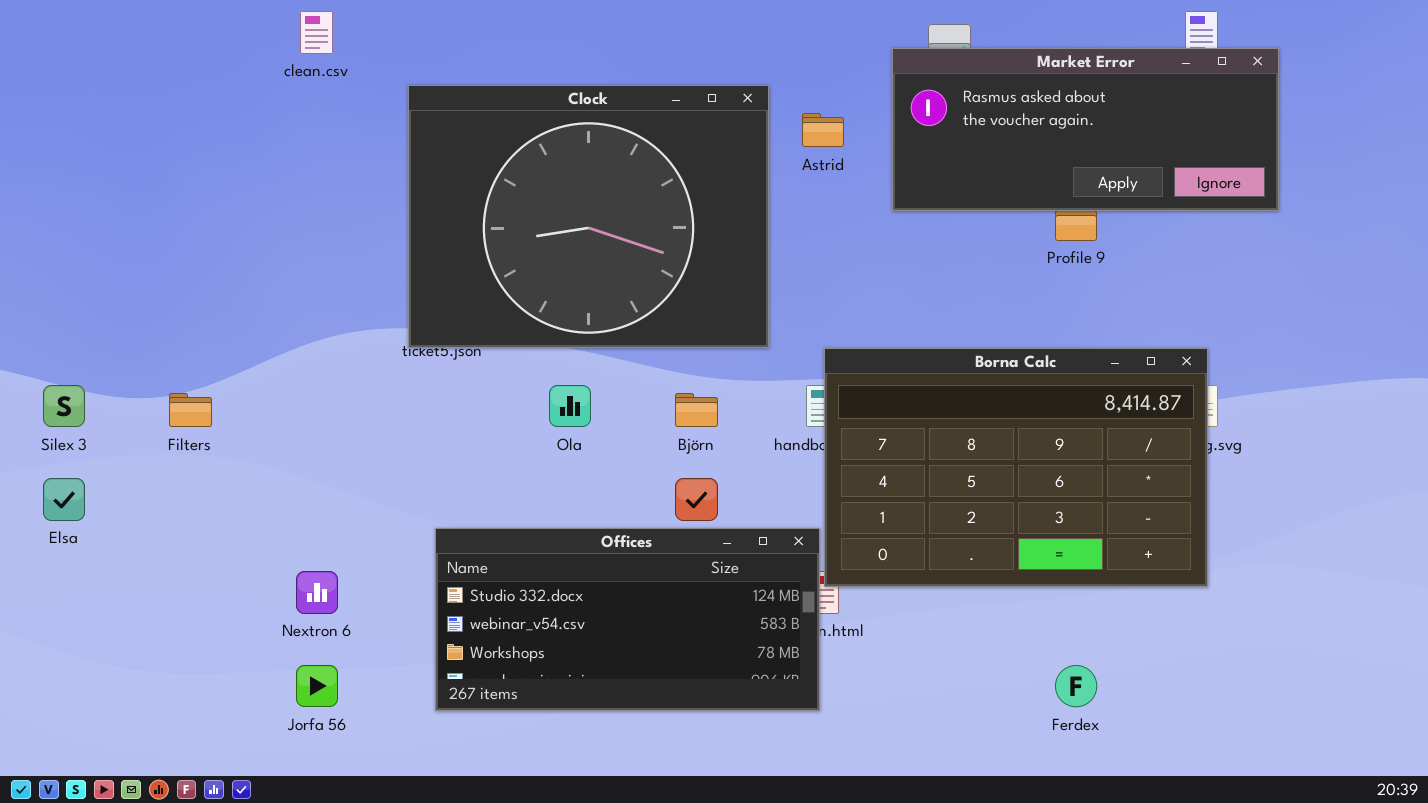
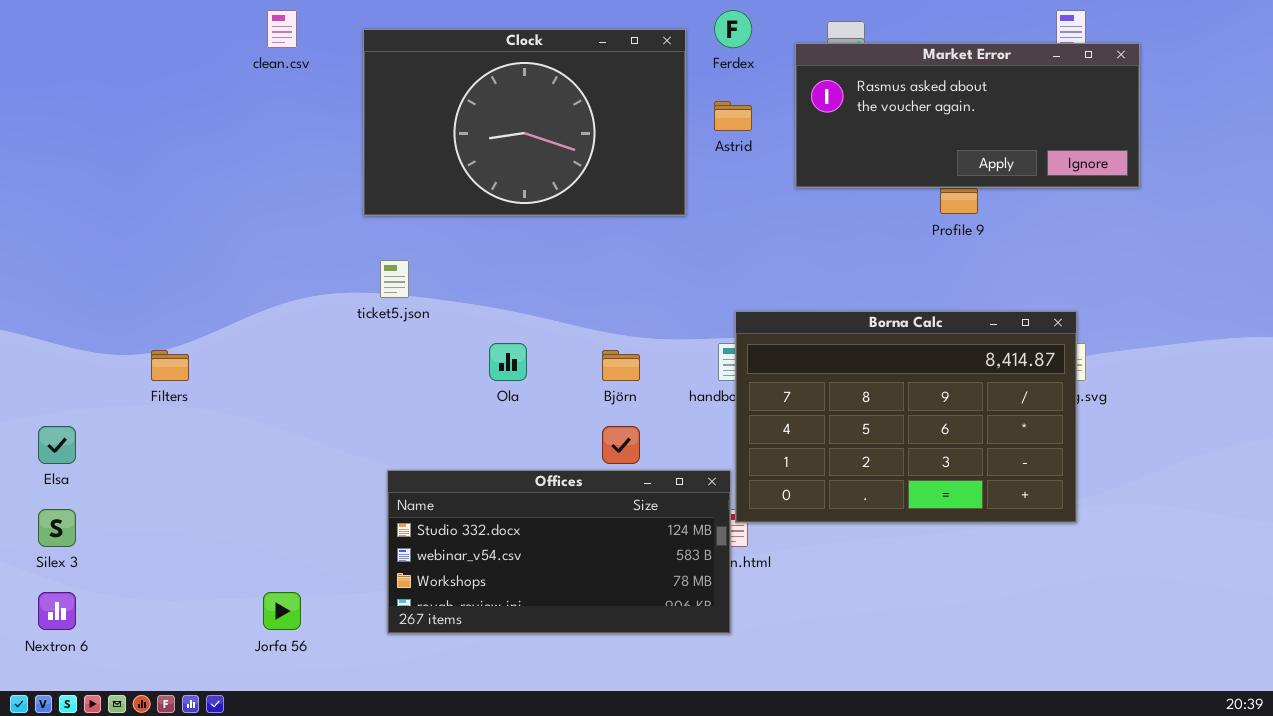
Clock: [408,85,769,348] -> [363,29,686,216], moved, resized
Silex 3: [43,385,85,427] -> [38,509,76,547], moved
Nextron 6: [296,571,338,614] -> [38,592,76,630], moved
Ferdex: [1055,665,1097,707] -> [714,10,752,48], moved

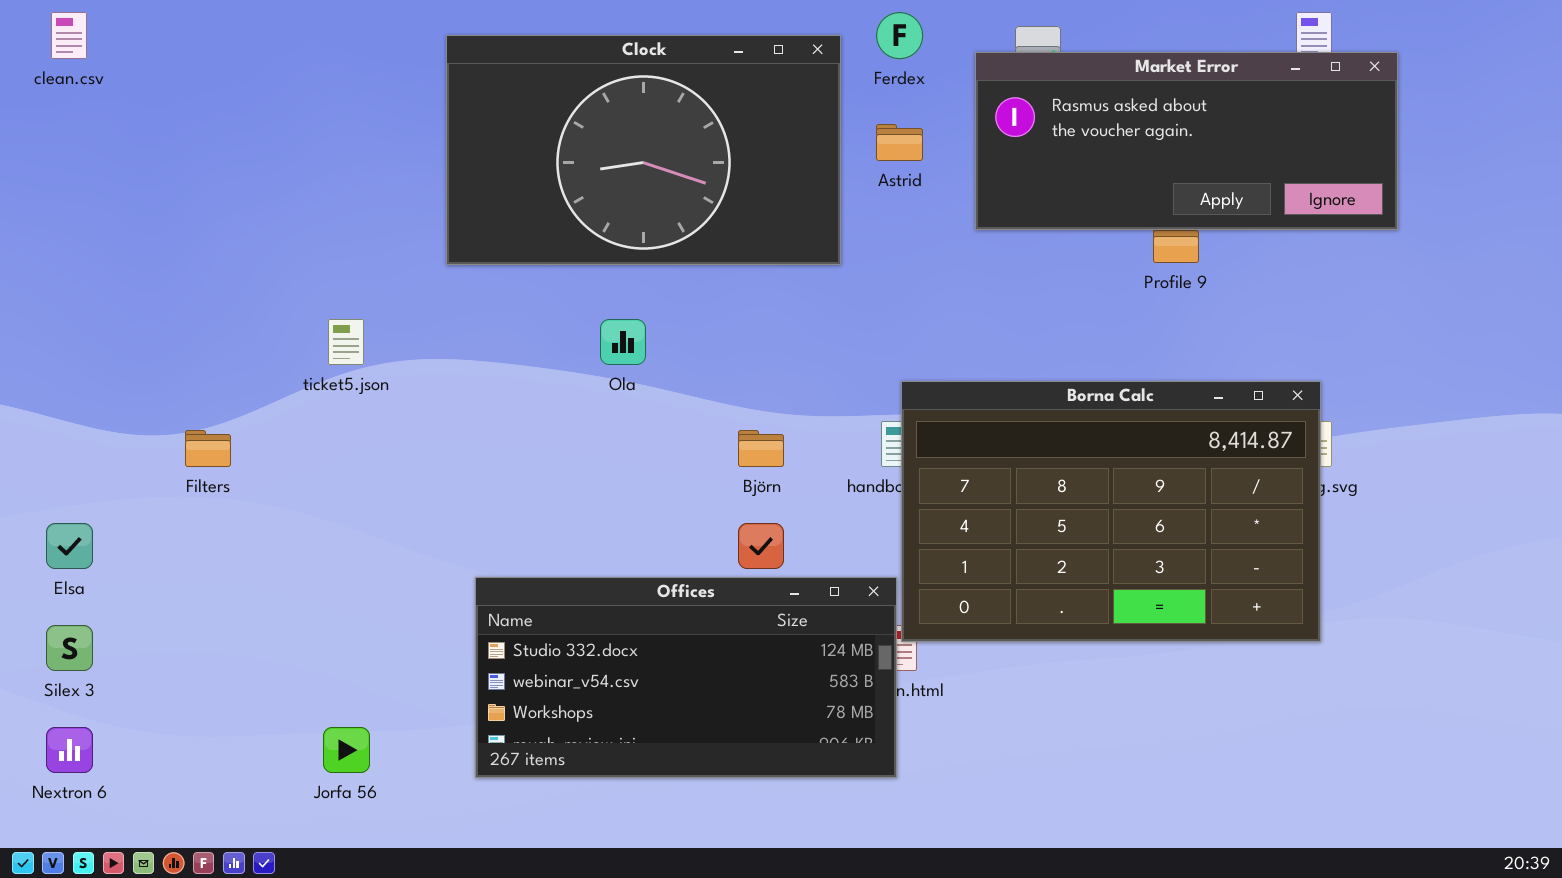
clean.csv: [267,10,297,48] -> [51,12,87,59], moved
ticket5.json: [380,260,409,298] -> [328,319,364,365], moved
Ola: [489,343,527,381] -> [600,319,646,365], moved

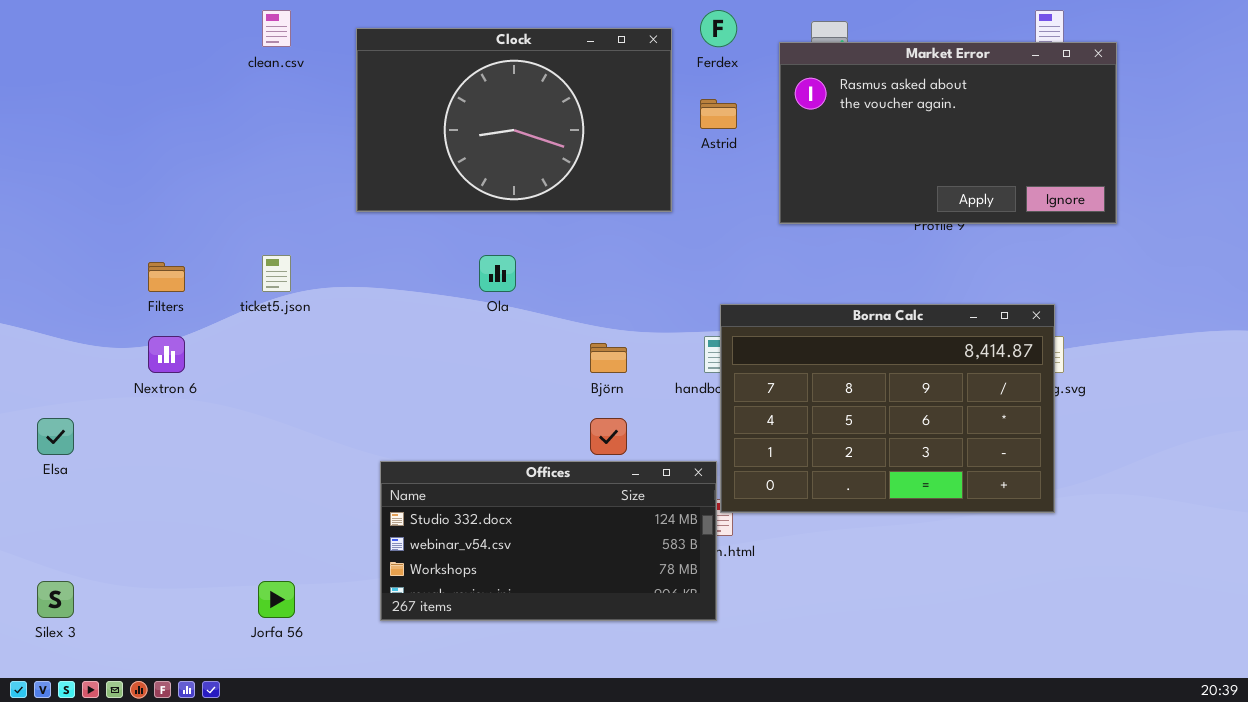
clean.csv: [51,12,87,59] -> [262,10,291,47], moved
Market Error: [975,52,1398,230] -> [779,42,1117,224], resized
Filters: [185,430,231,467] -> [148,262,185,292], moved
Silex 3: [46,625,93,671] -> [37,581,74,618], moved
Nextron 6: [46,727,93,773] -> [148,336,185,373], moved

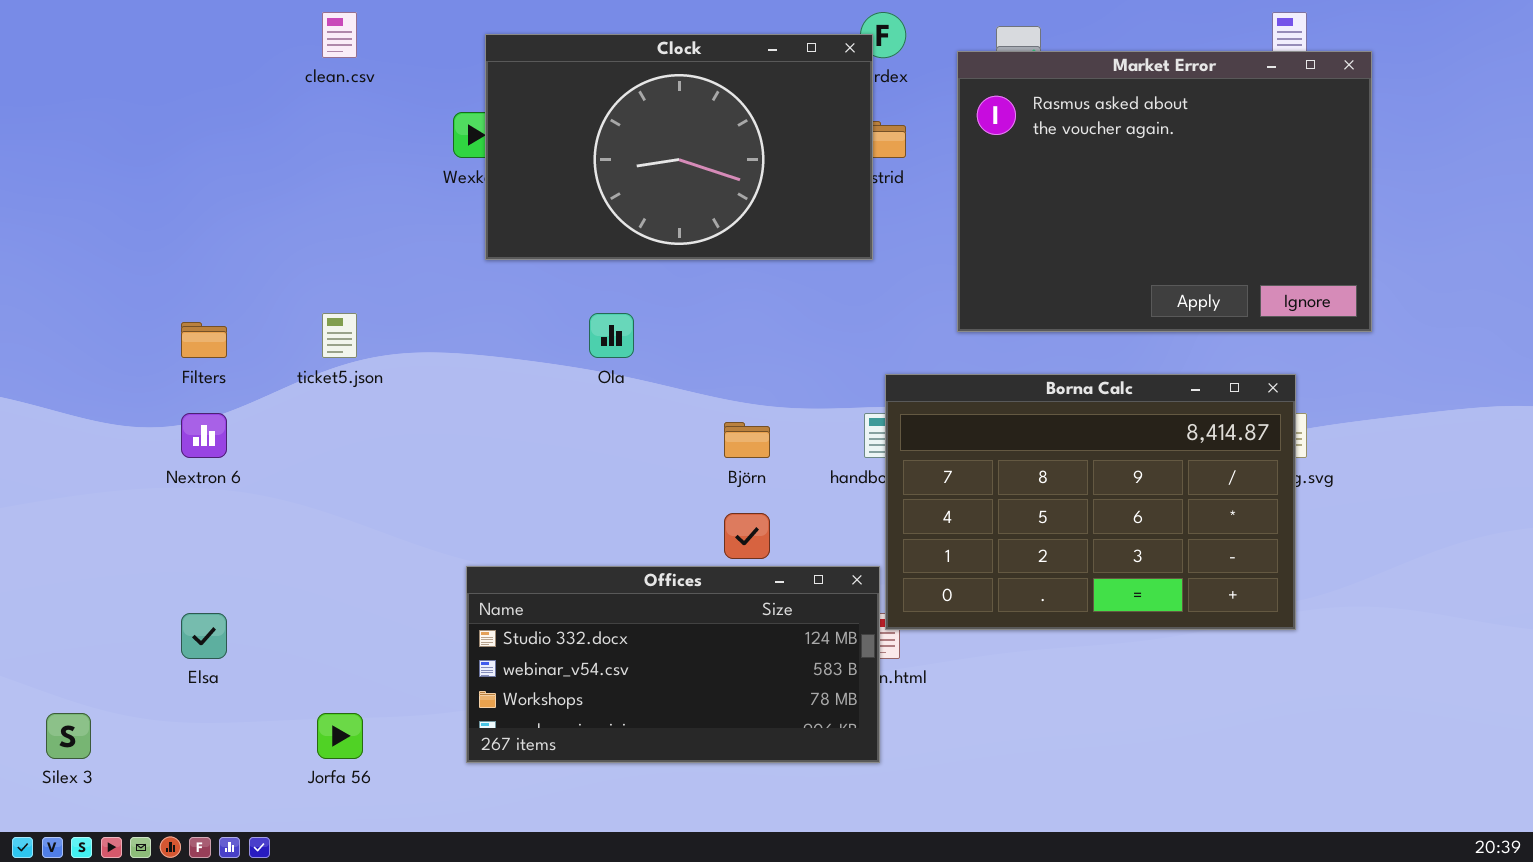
Clock: [356,28,672,212] -> [485,34,873,260], moved
Market Error: [779,42,1117,224] -> [957,51,1372,332], resized
Elsa: [37,418,74,455] -> [181,613,227,659], moved

